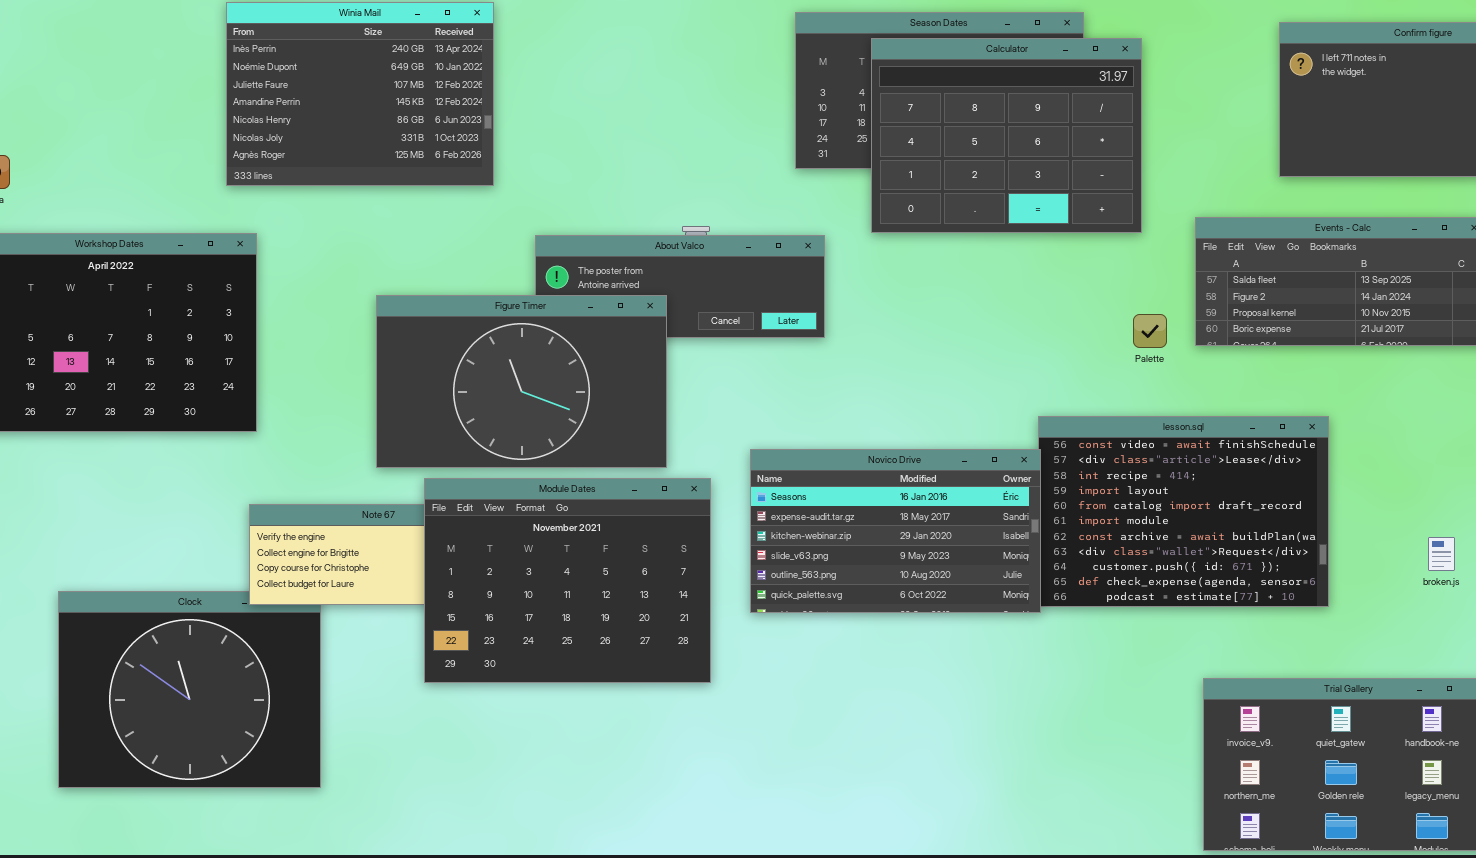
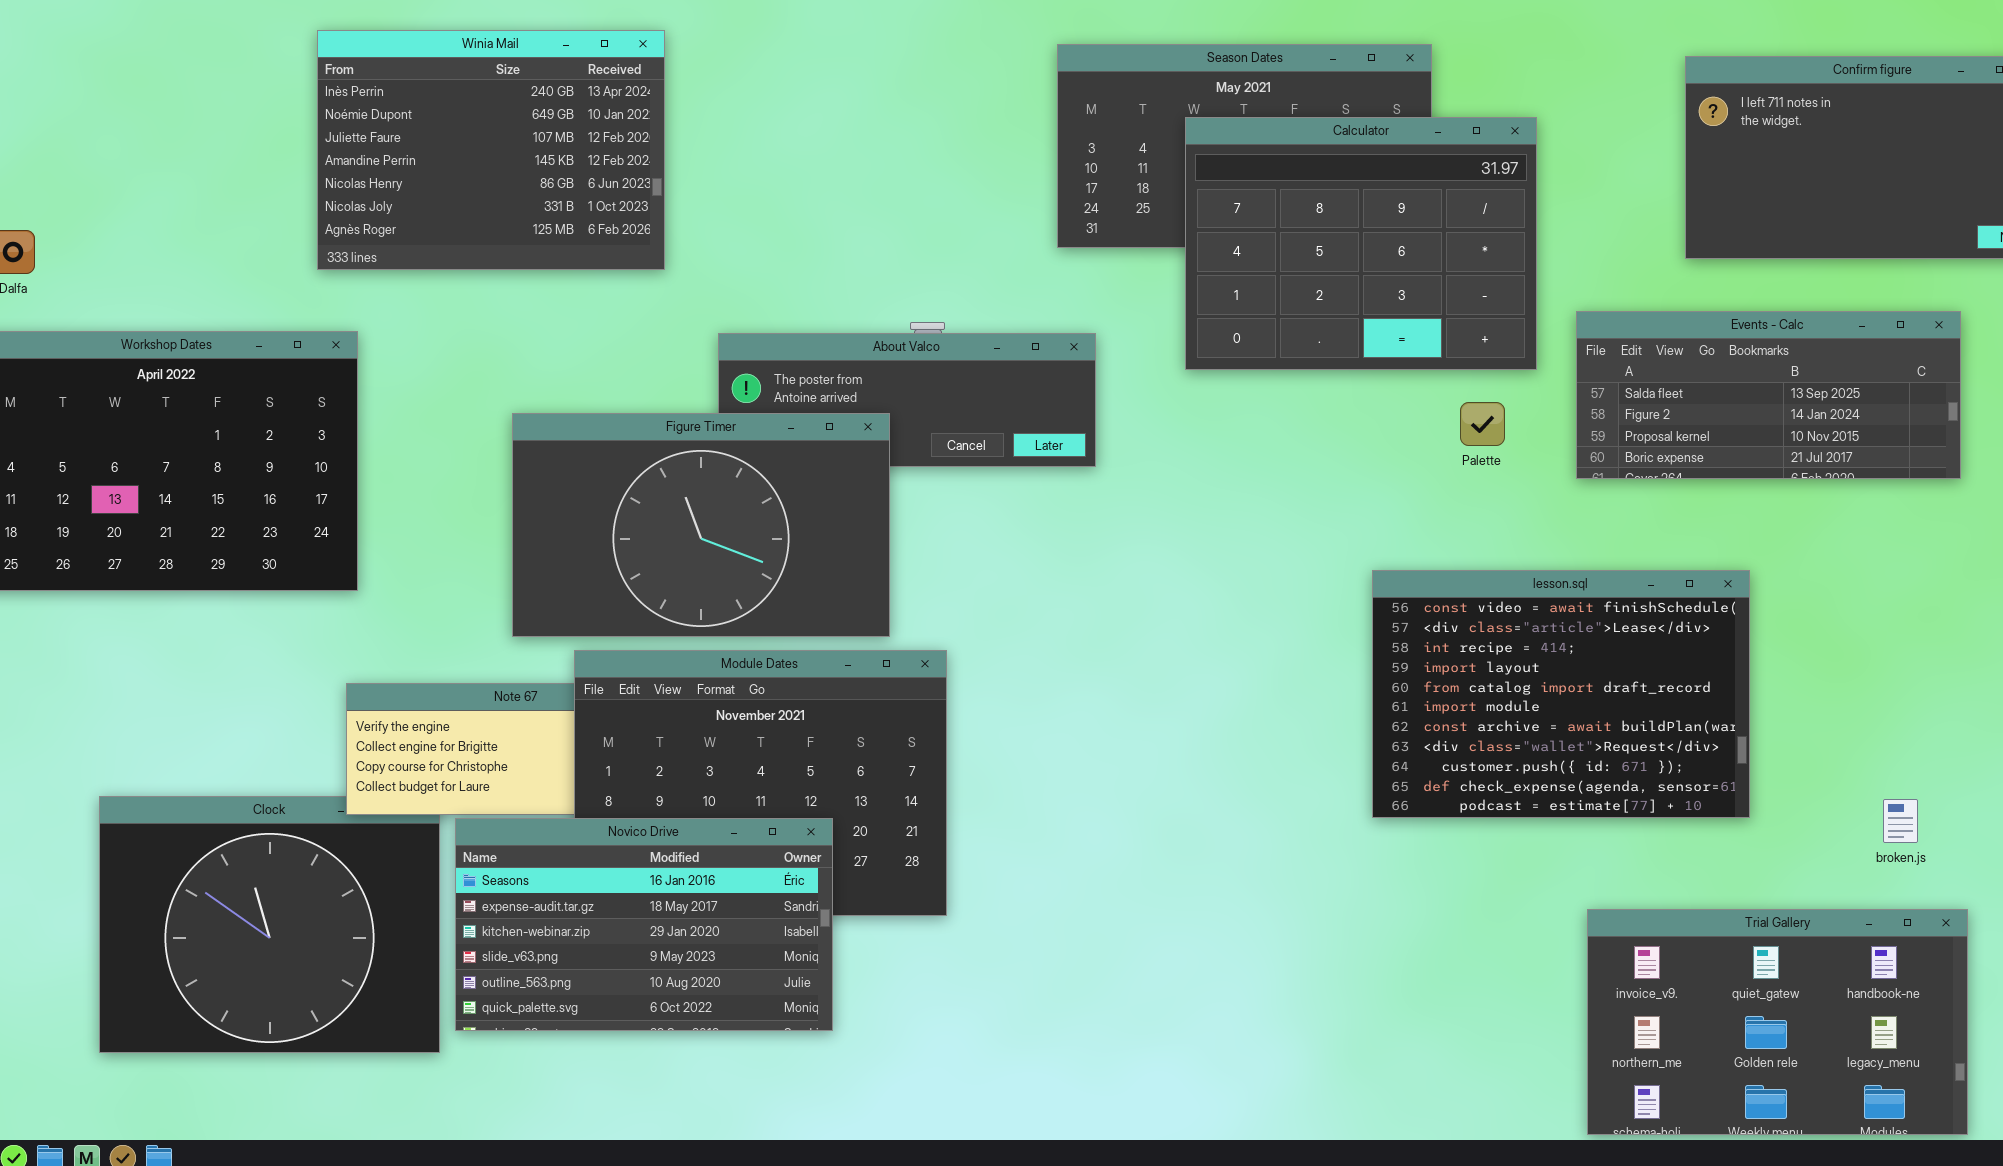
Calculator: [871,38,1142,233] -> [1185,117,1537,370], moved
Palette: [1133,314,1167,348] -> [1460,402,1505,446], moved
Novico Drive: [750,449,1041,613] -> [455,818,833,1031], moved
broken.js: [1428,537,1455,571] -> [1883,799,1918,843], moved

